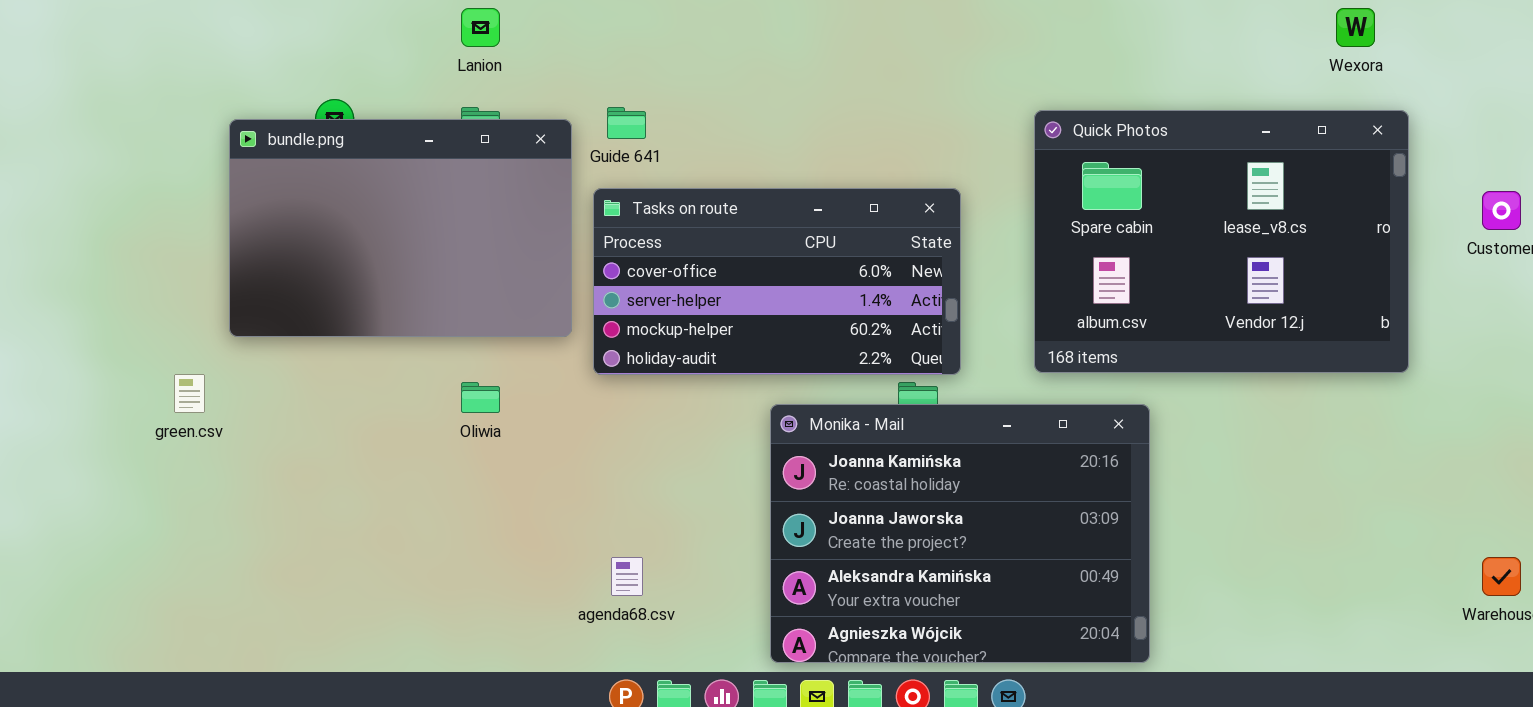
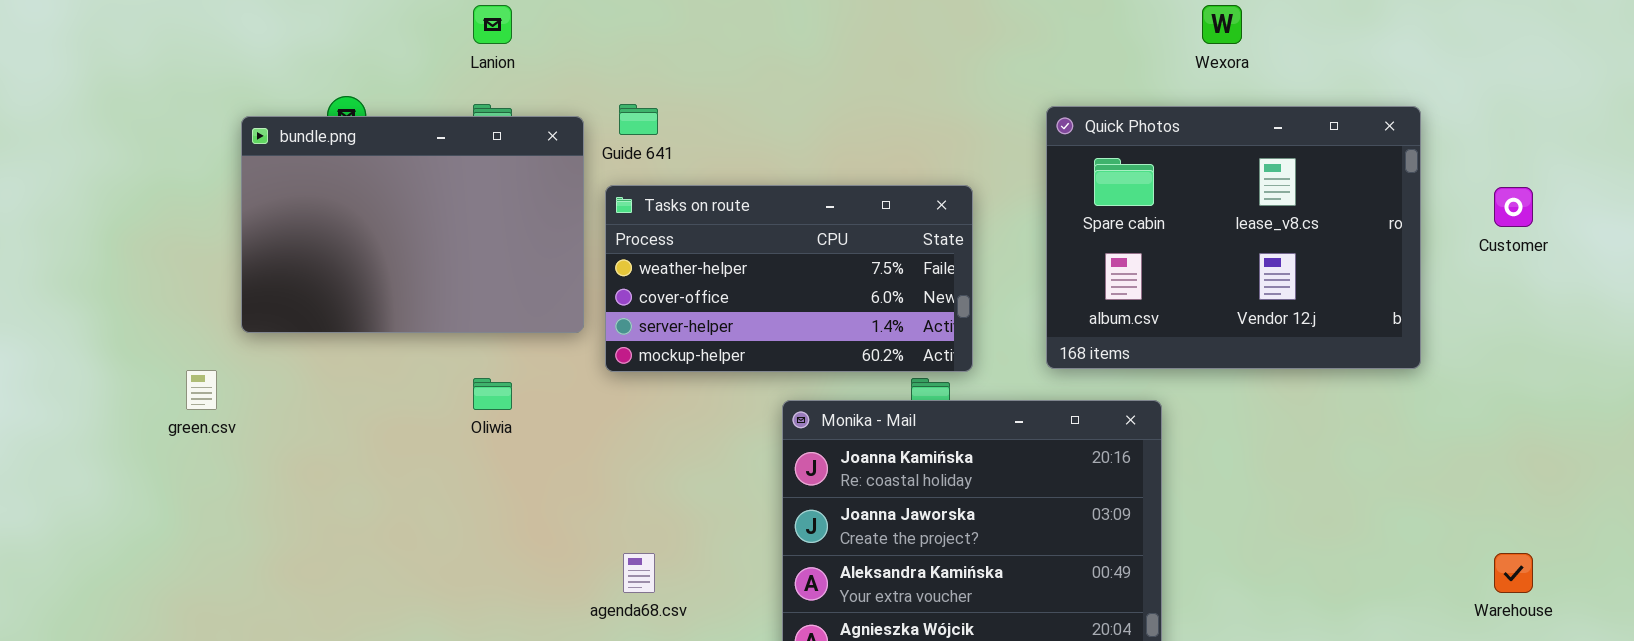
Wexora: [1336,8,1375,47] -> [1202,5,1242,44], moved
Tasks on route: [593,188,961,375] -> [605,185,973,372], scrolled up 1 row

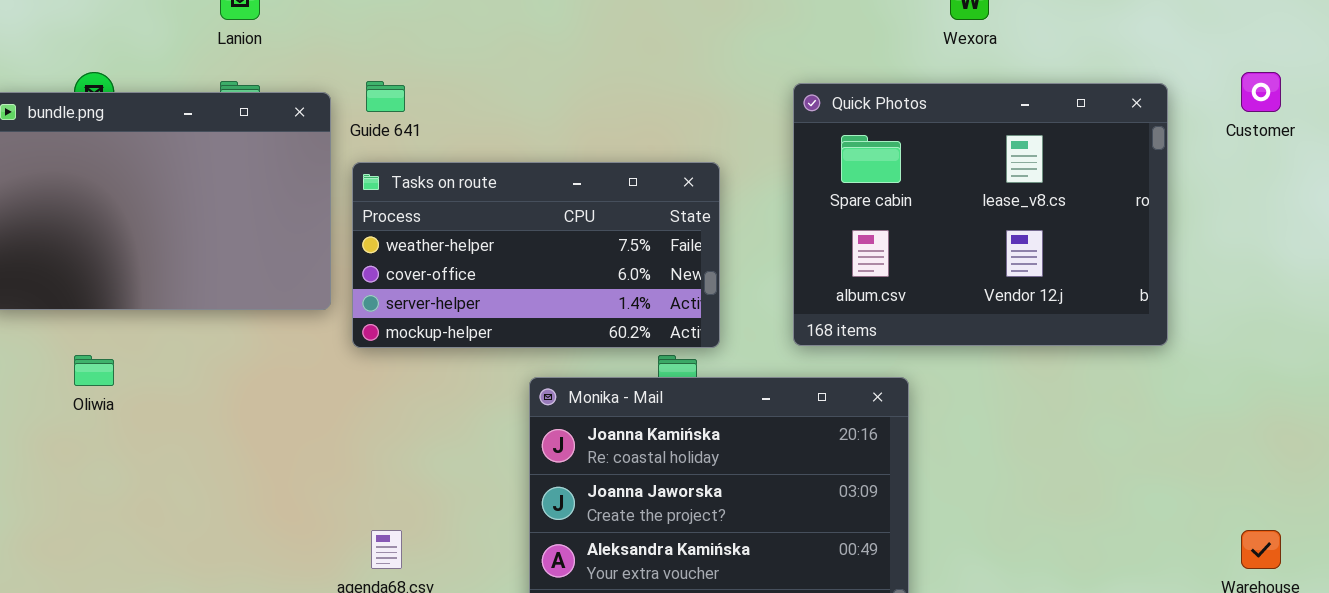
Customer: [1494,187,1533,227] -> [1241,72,1281,112], moved
Oliwia: [473,378,512,410] -> [74,355,114,386], moved

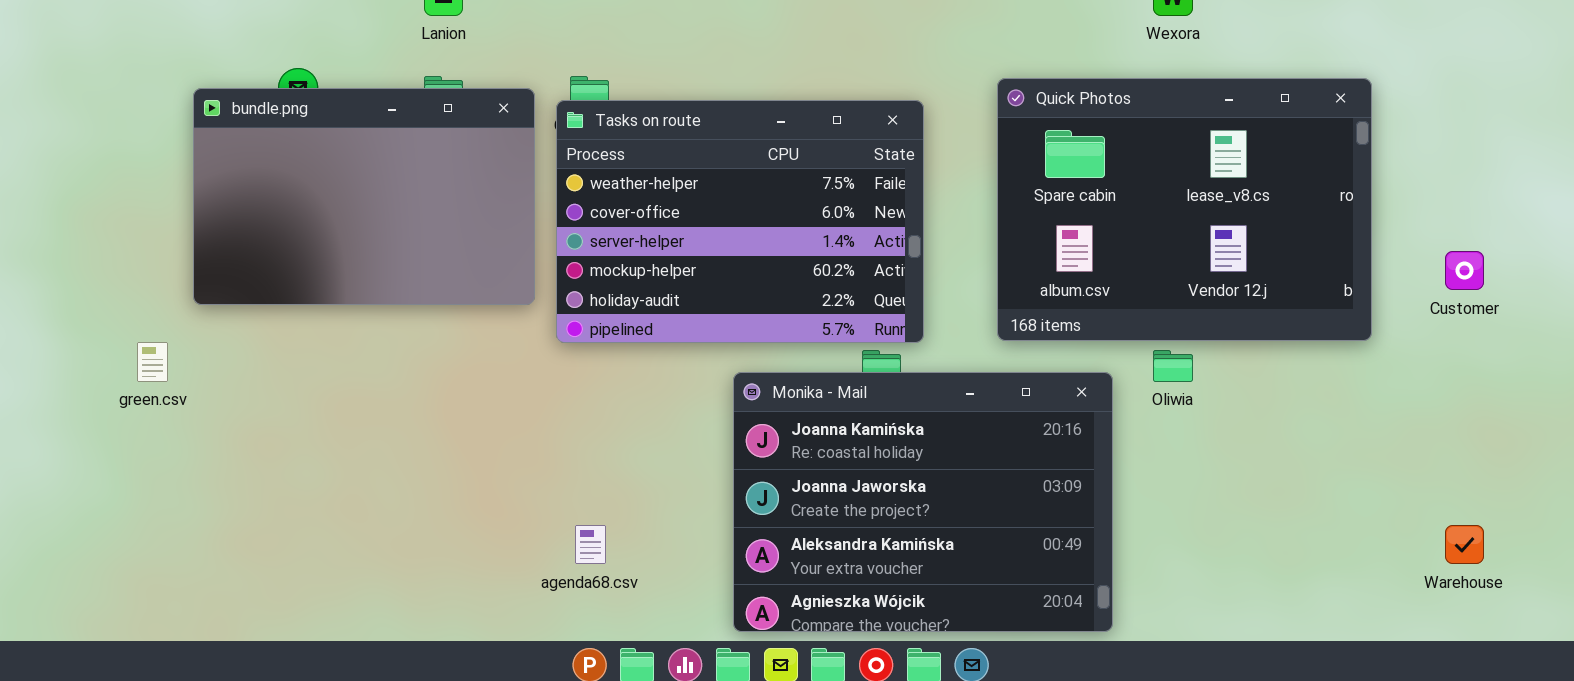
Customer: [1241,72,1281,112] -> [1445,251,1484,290], moved
Tasks on route: [352,162,720,348] -> [556,100,924,343], resized
Oliwia: [74,355,114,386] -> [1153,350,1193,382], moved

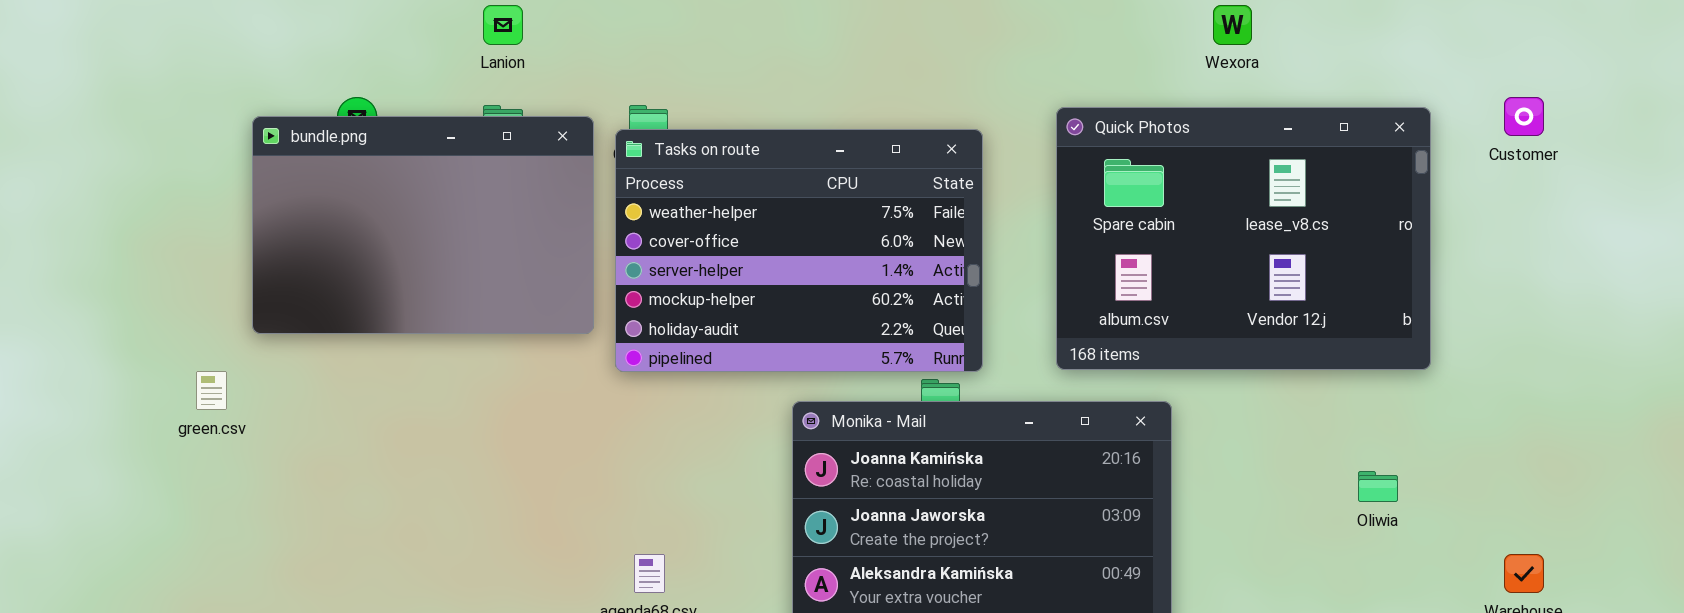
Customer: [1445,251,1484,290] -> [1504,97,1544,136], moved
Oliwia: [1153,350,1193,382] -> [1358,471,1398,502], moved

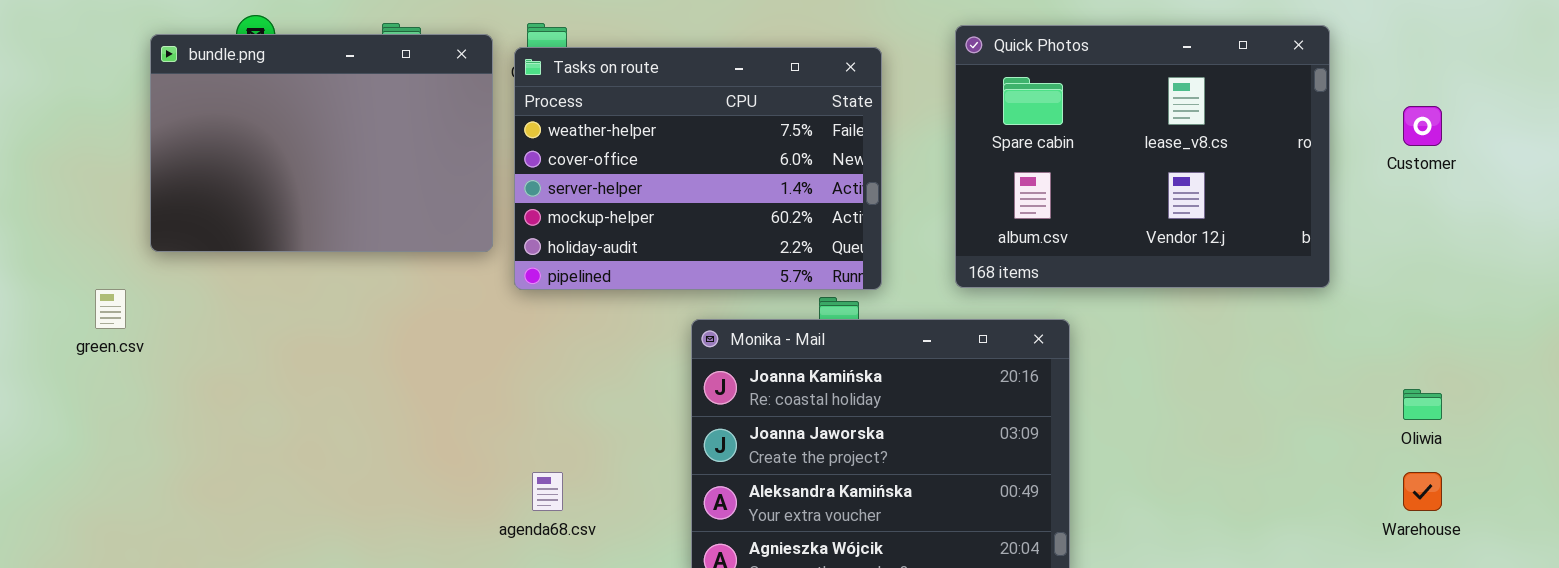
Customer: [1504,97,1544,136] -> [1403,106,1442,146], moved
Oliwia: [1358,471,1398,502] -> [1403,389,1442,420], moved

